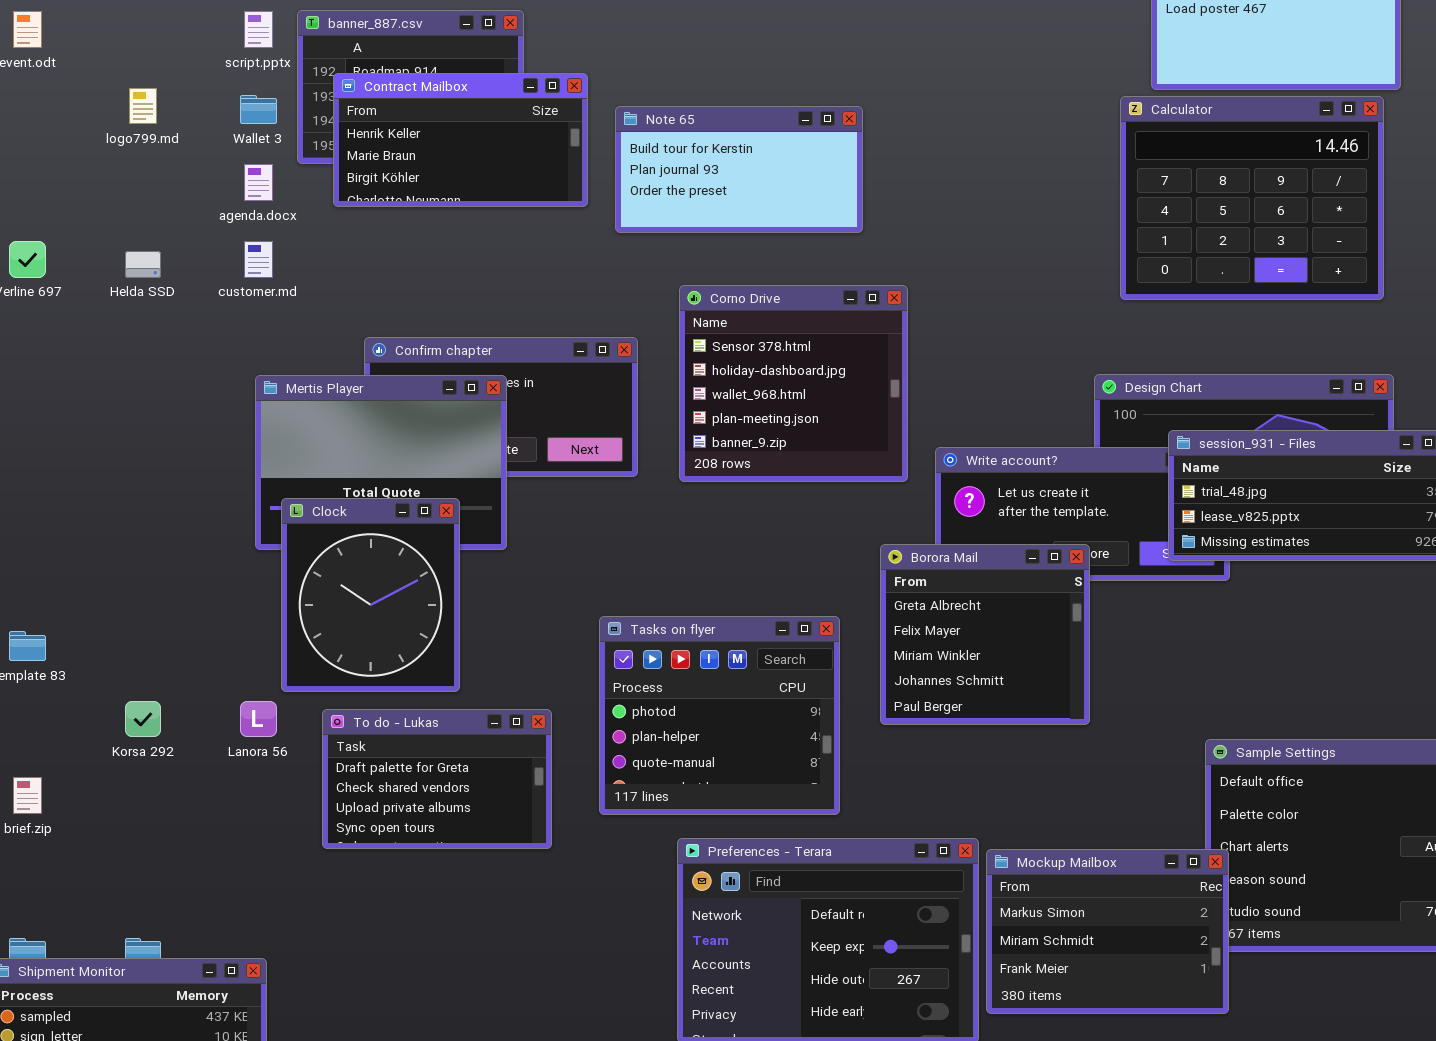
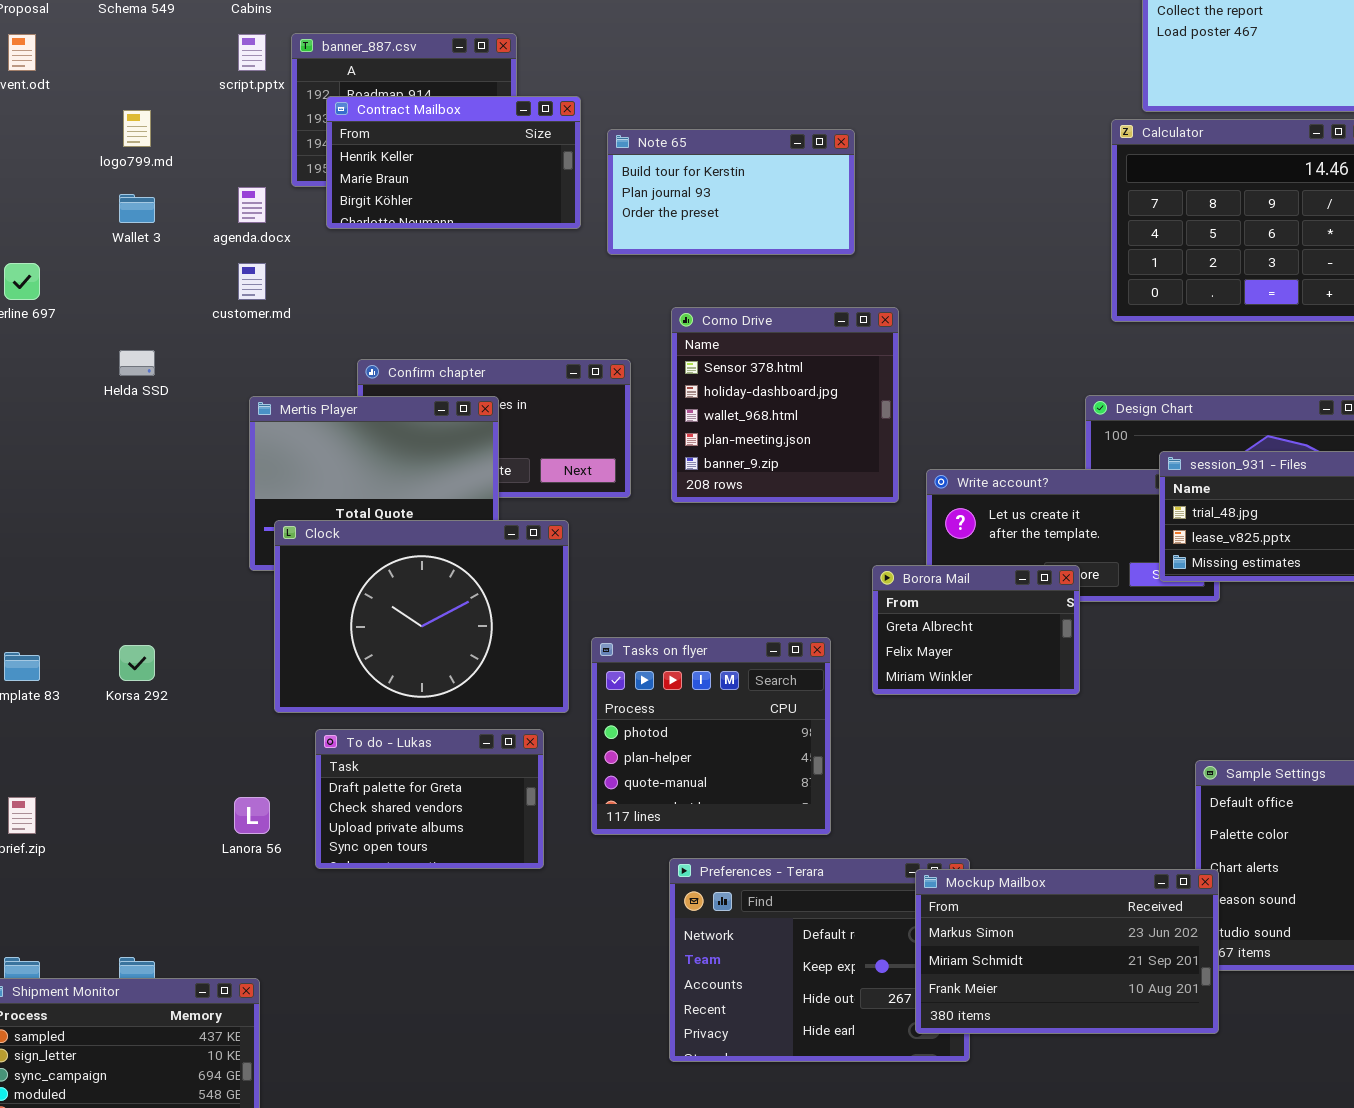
Wallet 3: [240,95,277,124] -> [119,194,155,223], moved
Helda SSD: [125,251,161,278] -> [119,350,155,376], moved
Clock: [281,498,460,692] -> [274,520,569,713], resized
Borora Mail: [880,544,1090,725] -> [872,565,1080,695], resized
Korsa 292: [125,701,161,737] -> [119,645,155,681], moved
Lanora 56: [240,701,277,737] -> [234,797,270,834], moved
Mockup Mailbox: [986,849,1229,1014] -> [915,869,1219,1034], resized

